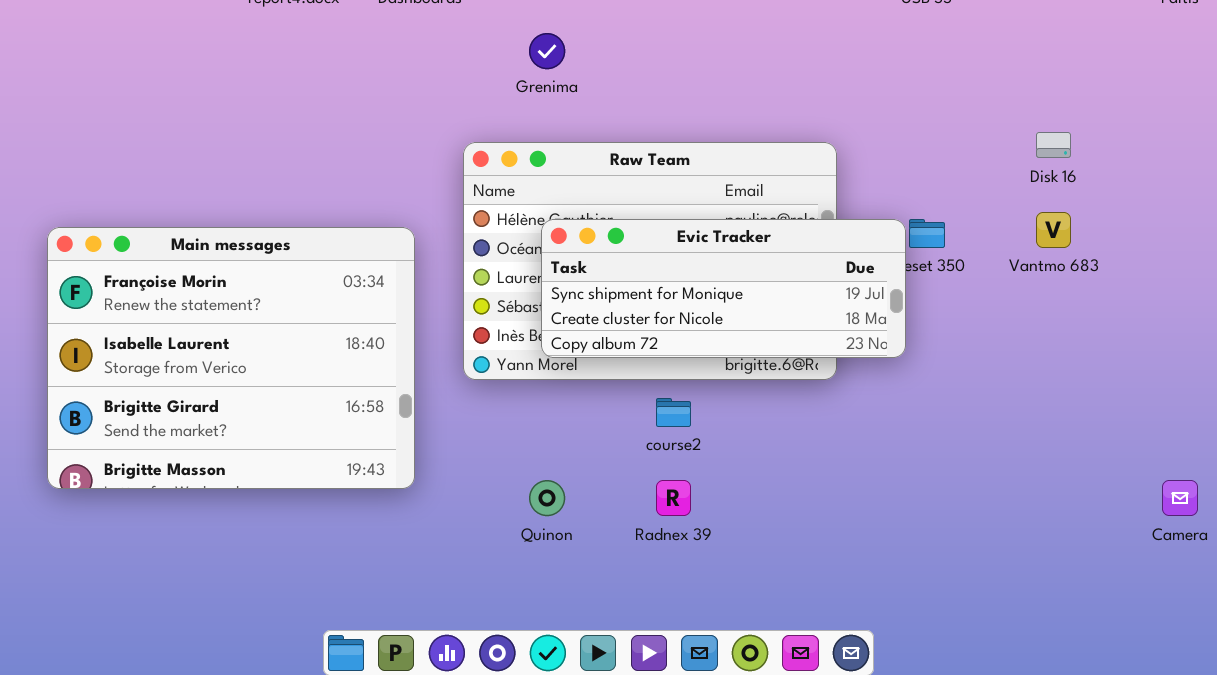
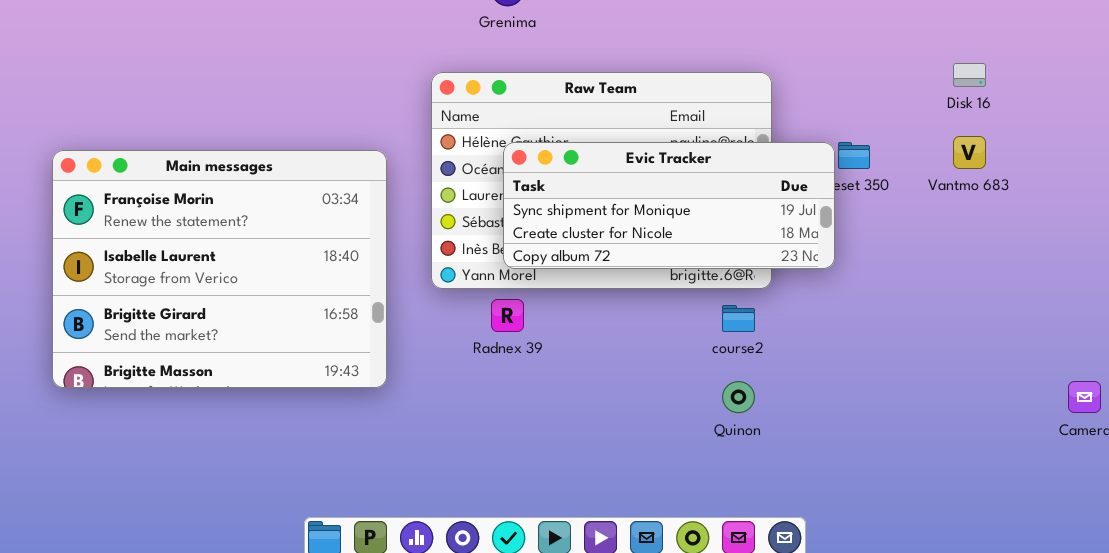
course2: [656,398,691,427] -> [722,305,755,332], moved
Quinon: [529,480,565,516] -> [722,381,755,413], moved
Radnex 39: [656,480,691,516] -> [491,299,524,332], moved

